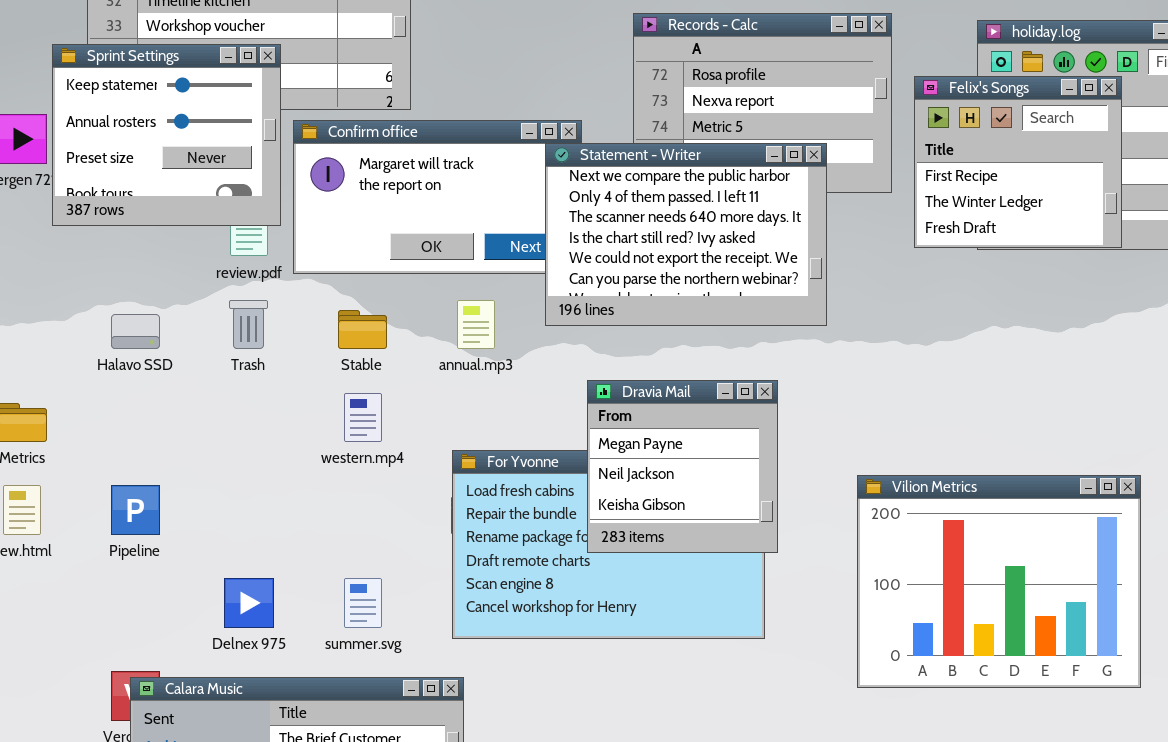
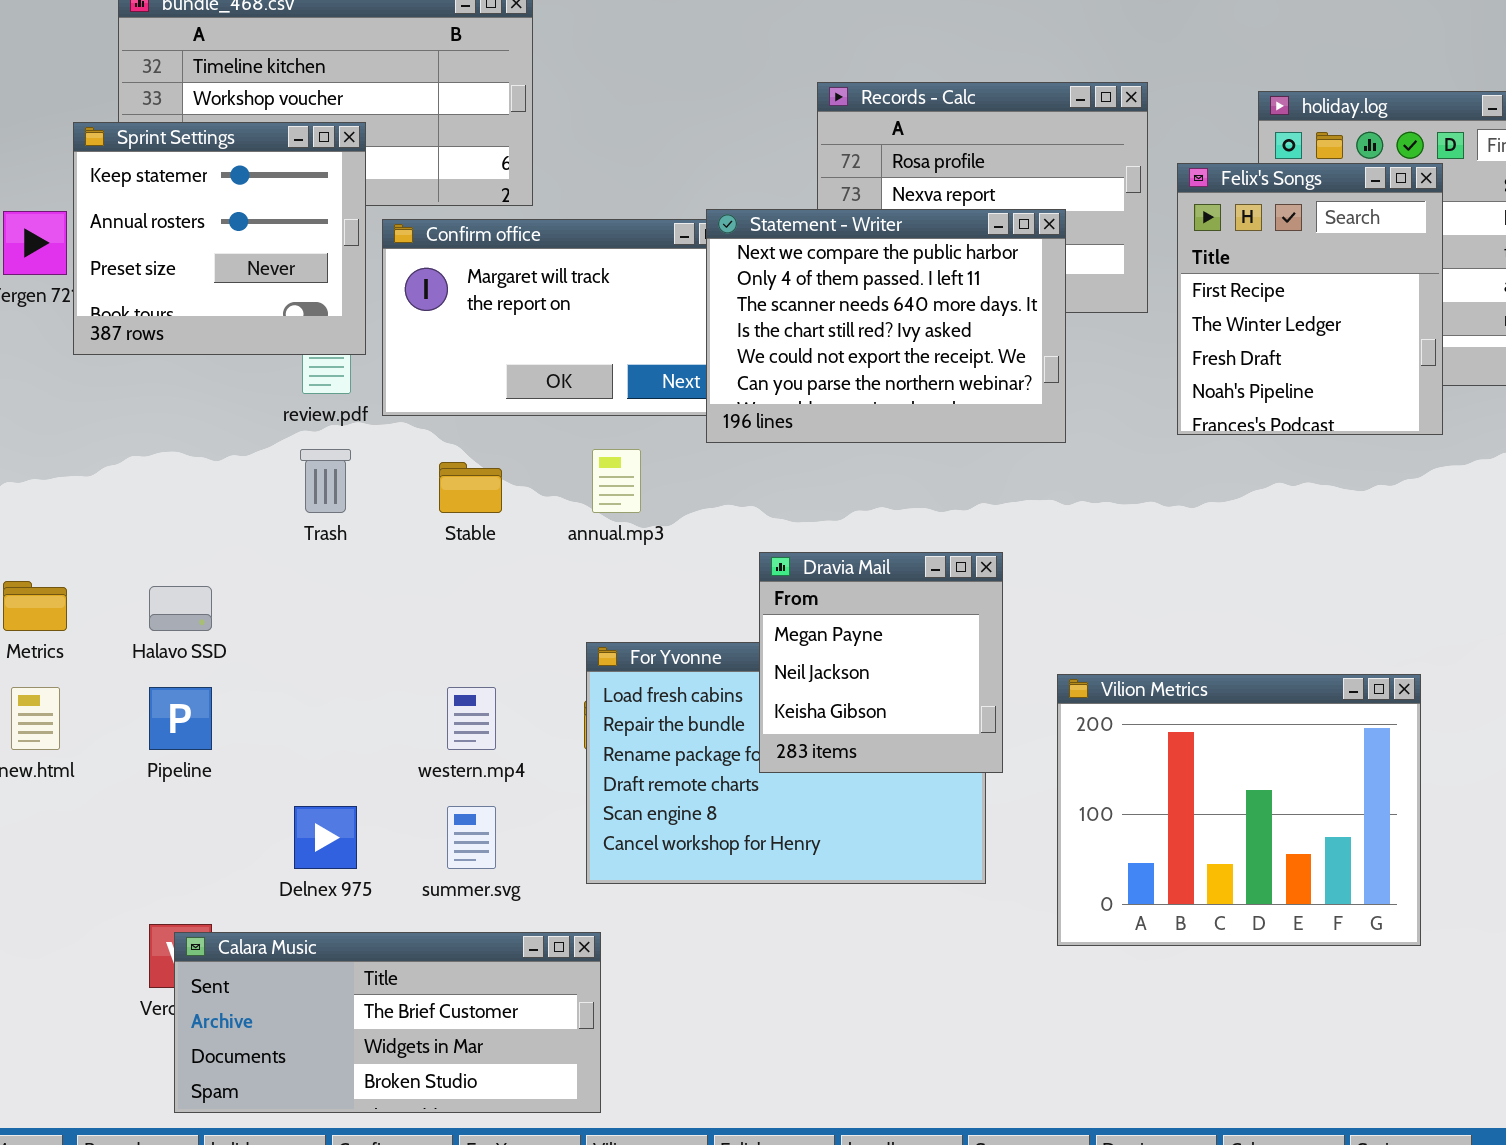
Felix's Songs: [914,76,1122,248] -> [1177,163,1443,435], resized
Statement - Writer: [545,143,827,326] -> [706,209,1066,443], moved
Halavo SSD: [111,314,160,349] -> [149,586,212,631], moved
western.mp4: [344,393,382,442] -> [447,687,496,750], moved
Vilion Metrics: [857,475,1141,688] -> [1057,674,1421,946], moved

